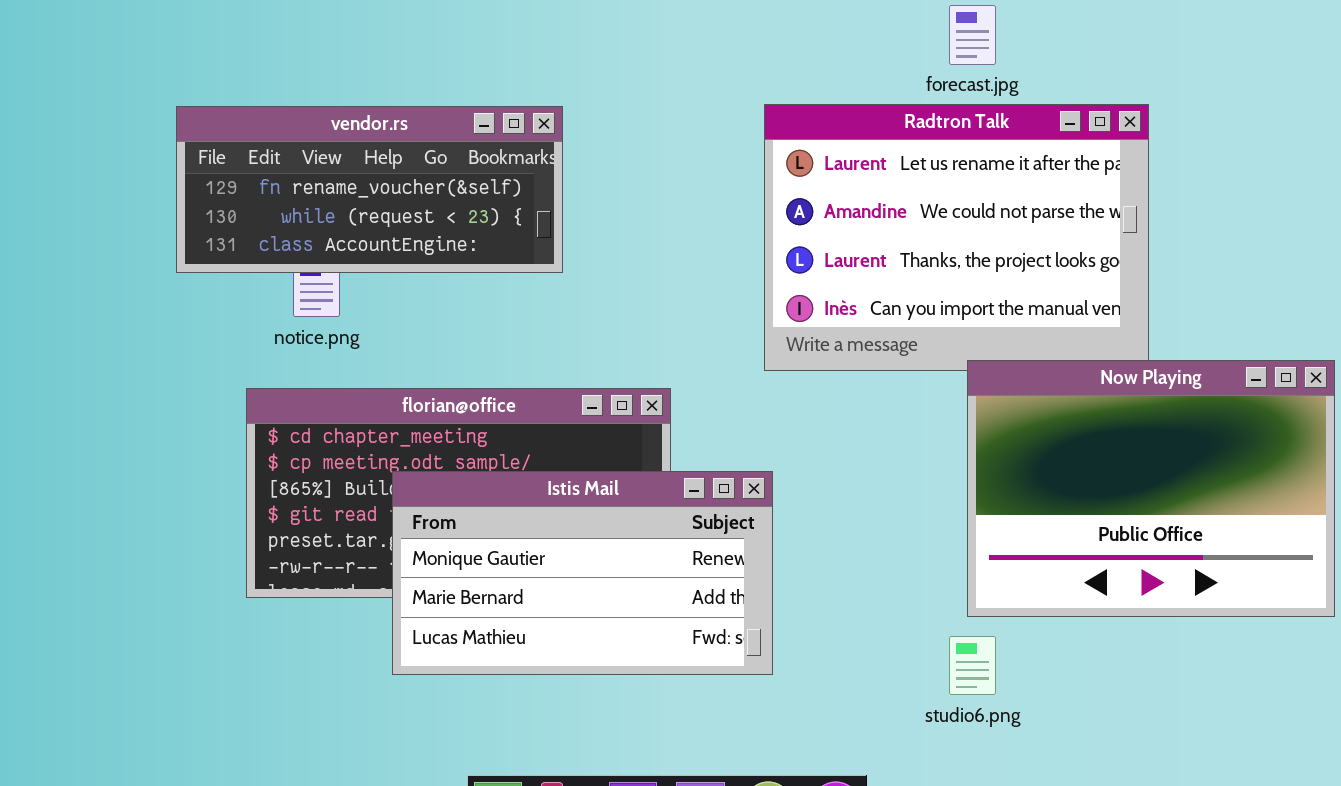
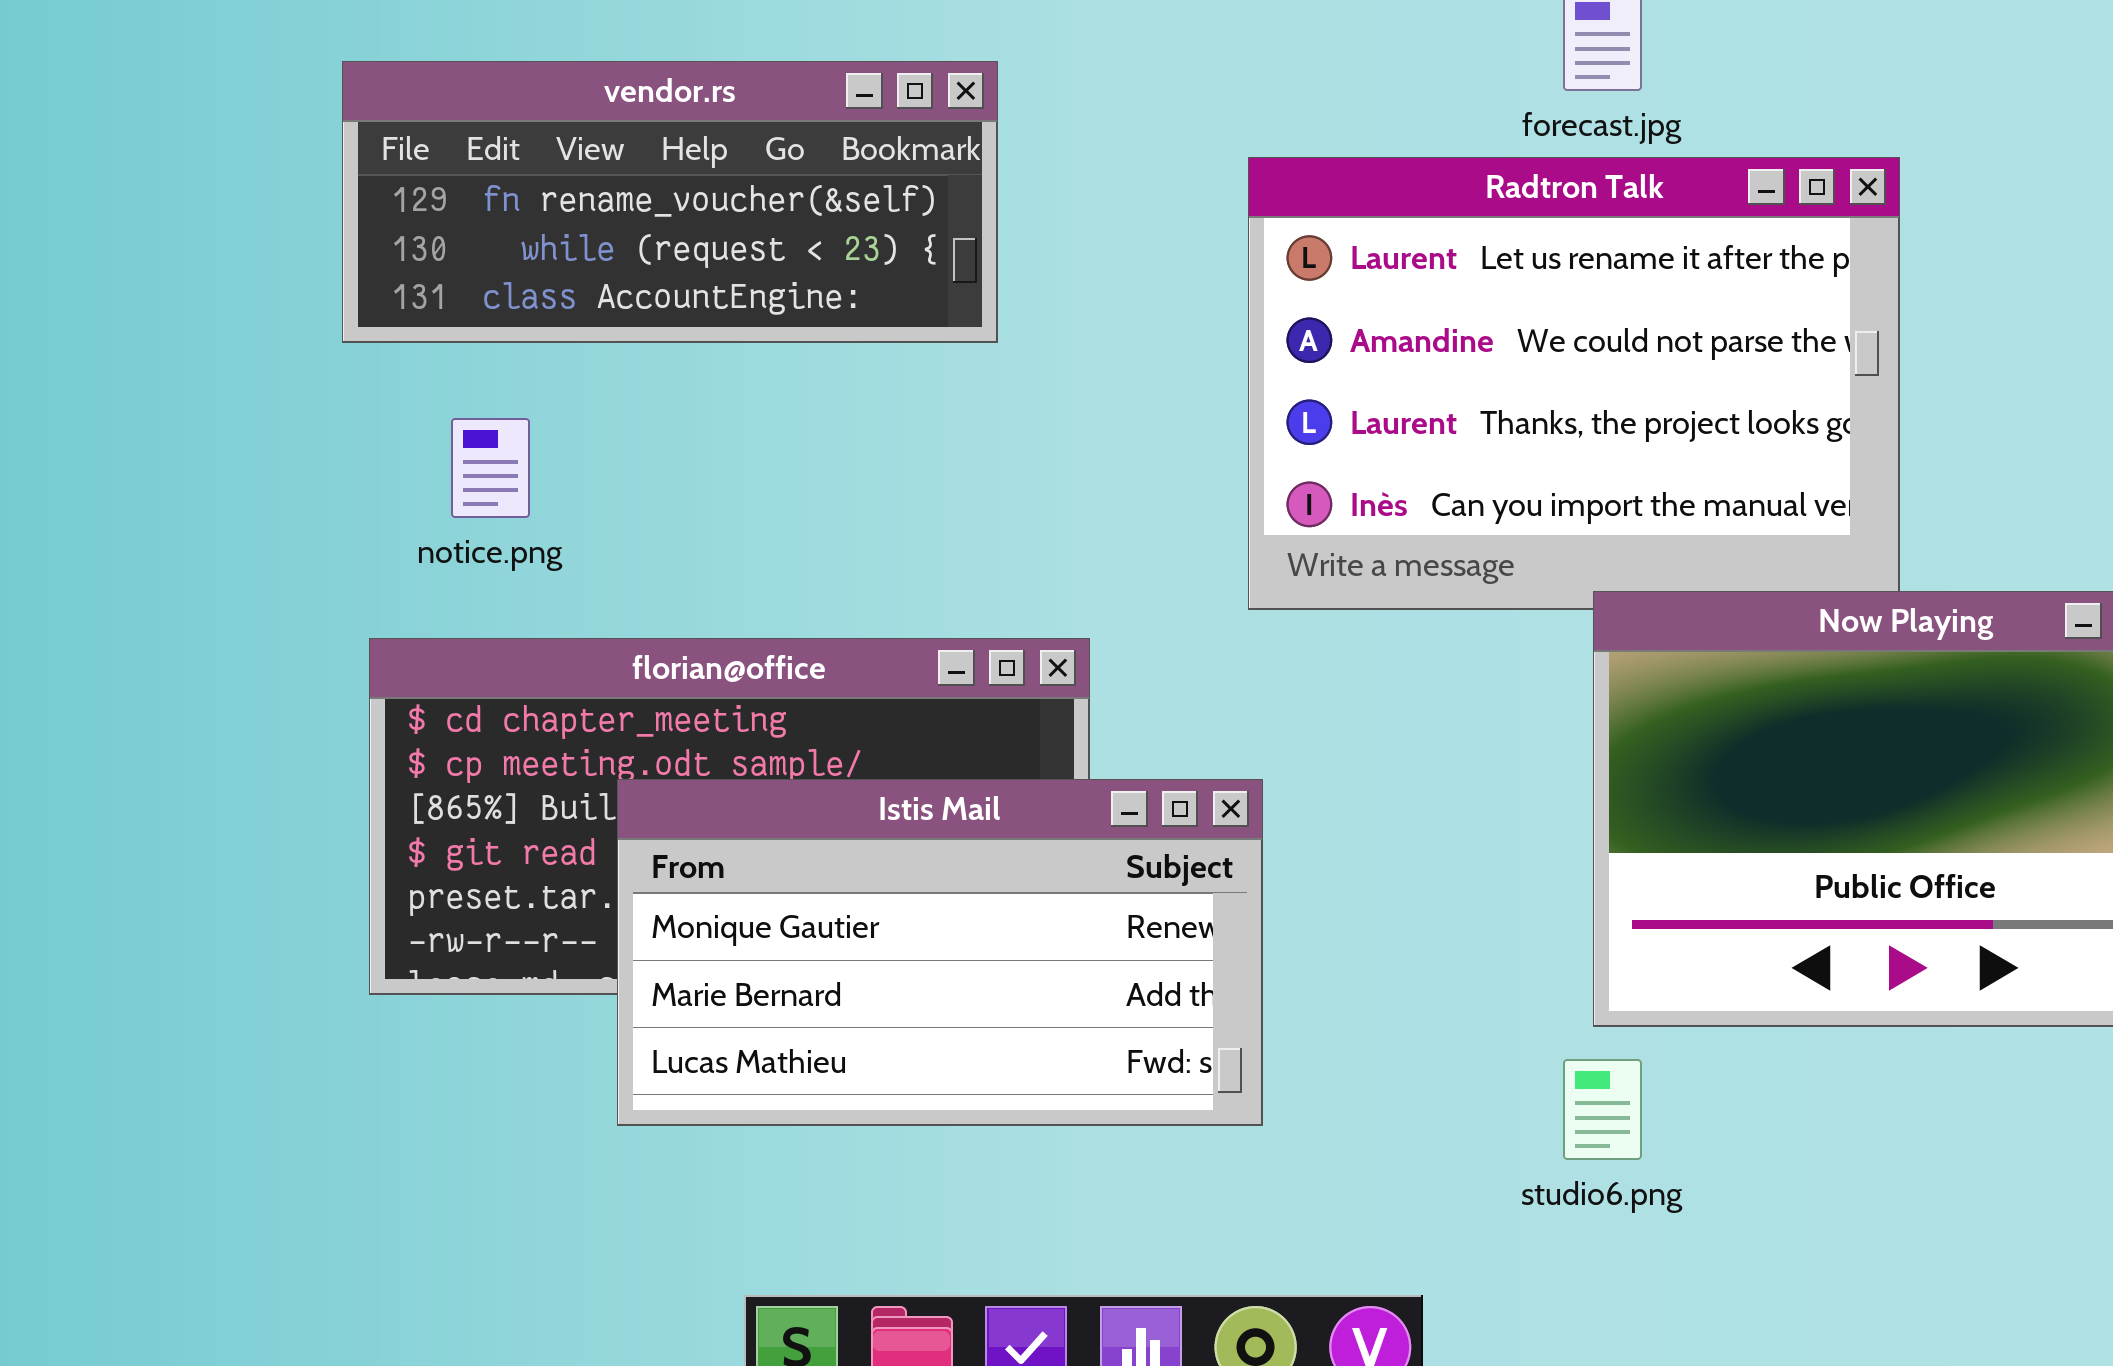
vendor.rs: [176,106,563,273] -> [342,61,998,343], moved

